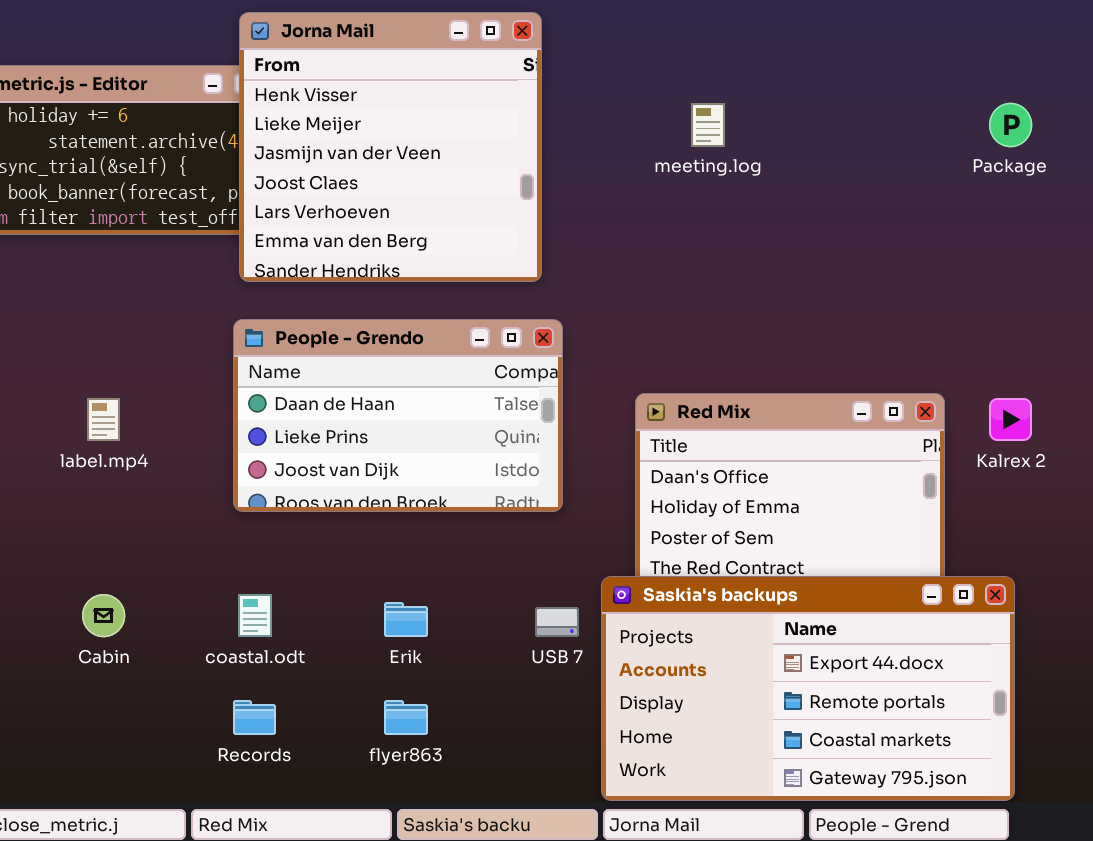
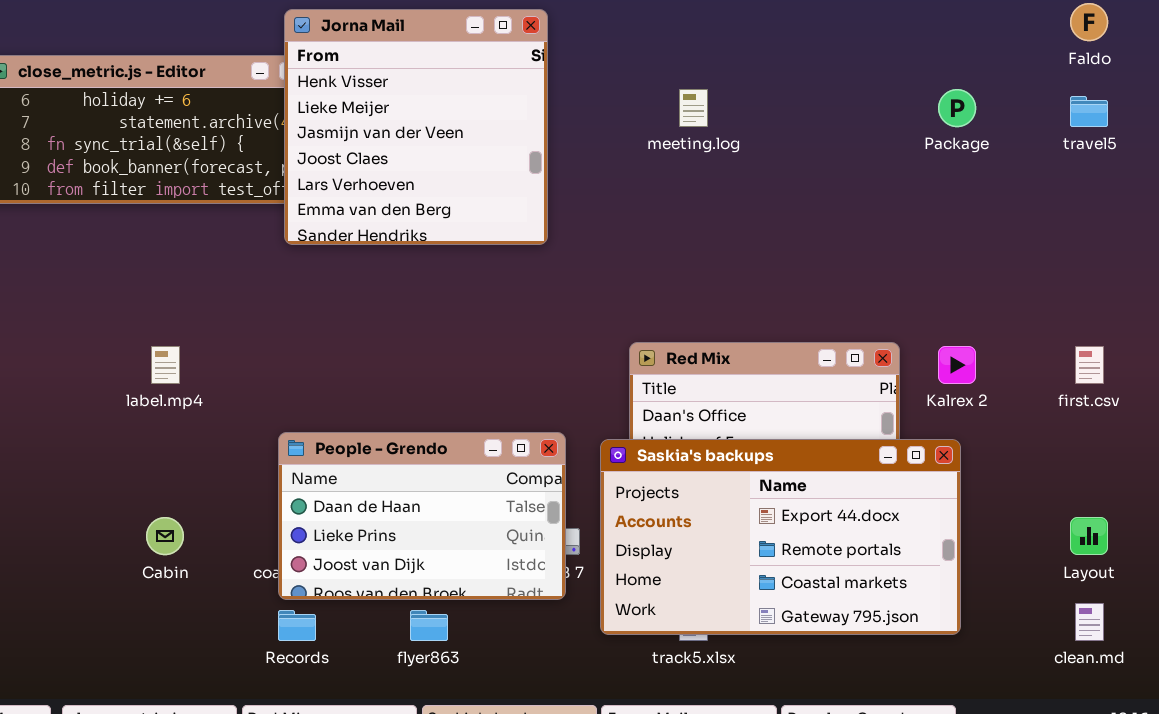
People - Grendo: [233,319,563,512] -> [278,432,566,600], moved
Saskia's backups: [601,576,1015,801] -> [600,439,961,635], moved

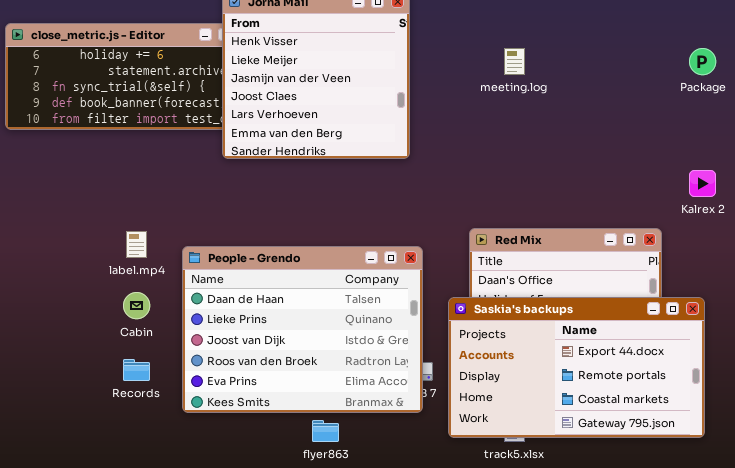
Kalrex 2: [938,346,976,384] -> [689,170,716,197], moved
People - Grendo: [278,432,566,600] -> [182,246,423,413], resized
Cabin: [146,517,184,555] -> [123,292,150,319], moved
Records: [278,610,316,641] -> [123,359,150,381], moved

